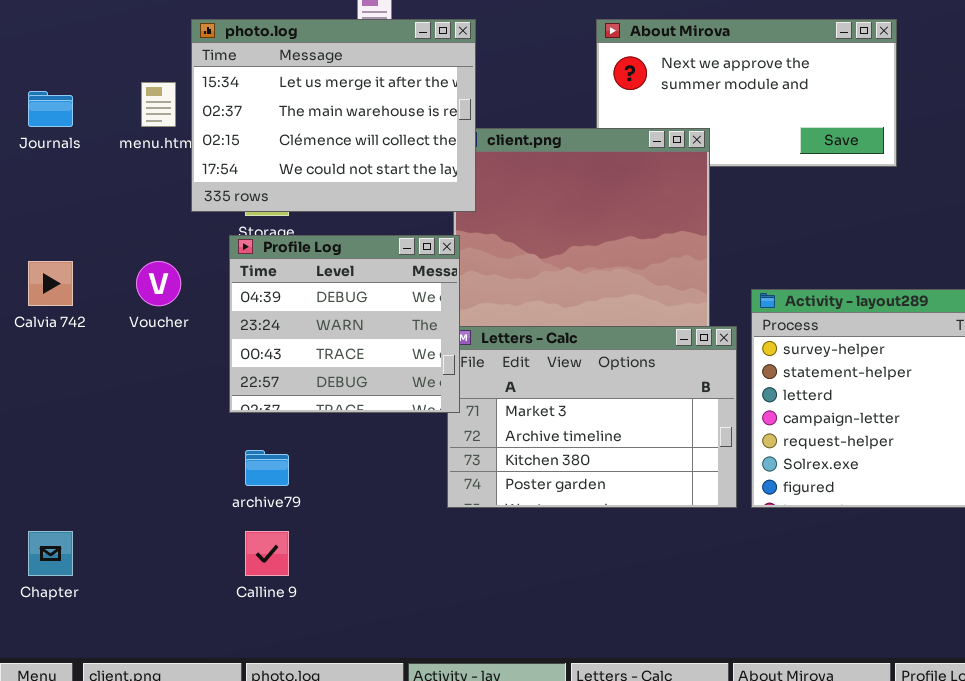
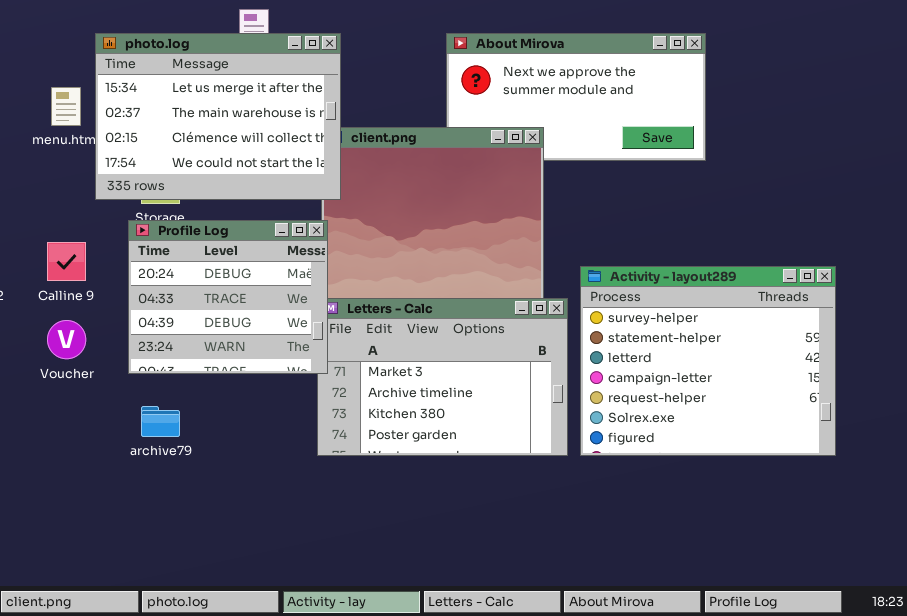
Profile Log: [229,235,460,413] -> [128,220,328,374], scrolled up 2 rows
Voucher: [136,261,181,306] -> [47,320,86,359], moved
Calline 9: [245,531,289,576] -> [47,242,86,281], moved

